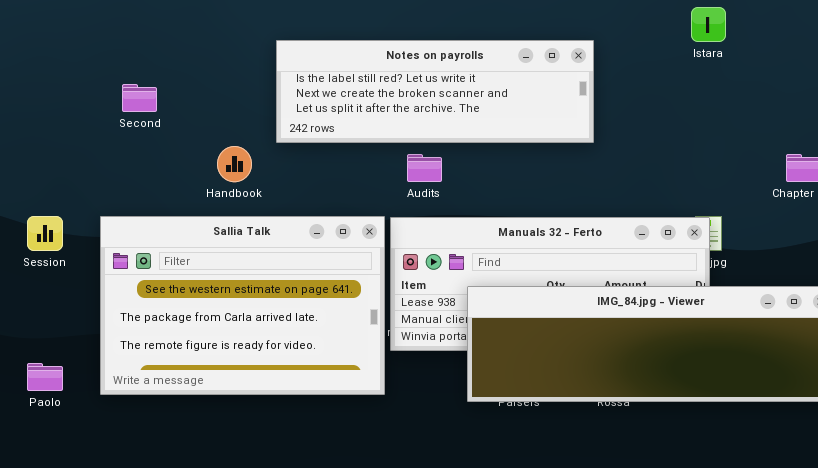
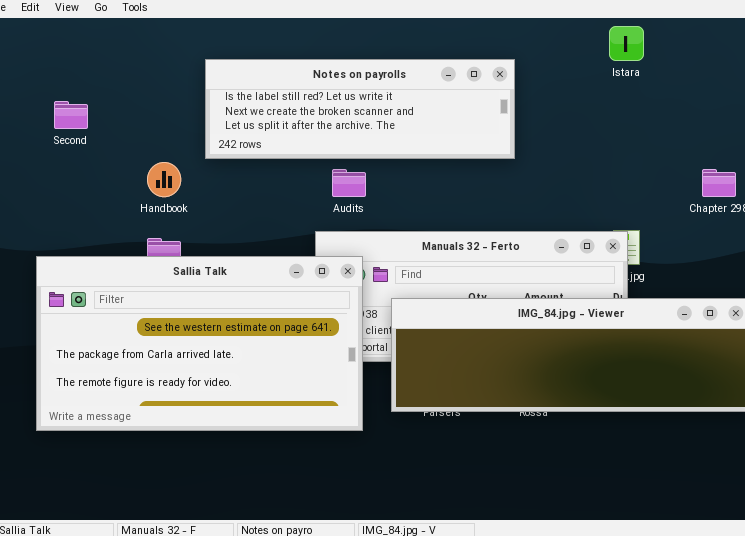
Sallia Talk: [100,216,385,395] -> [36,256,363,431], moved, resized

